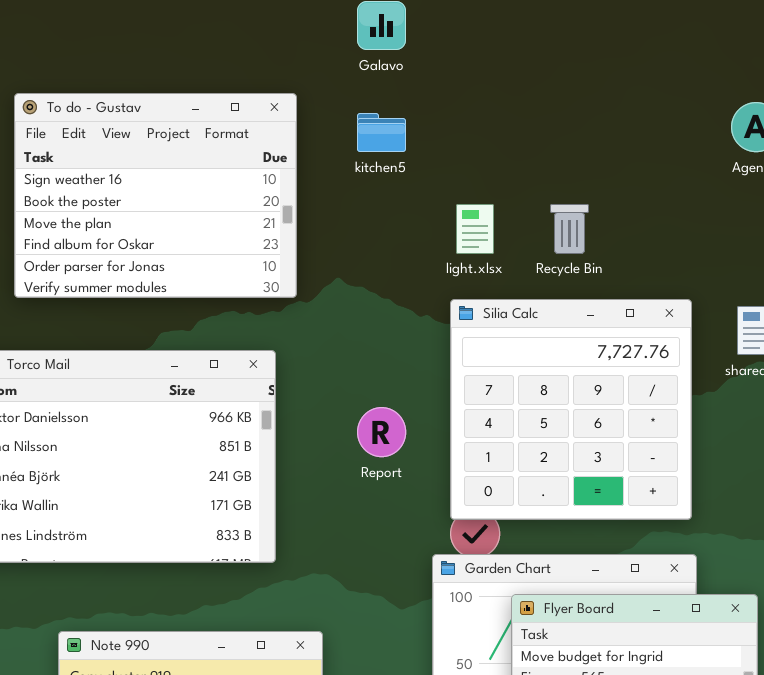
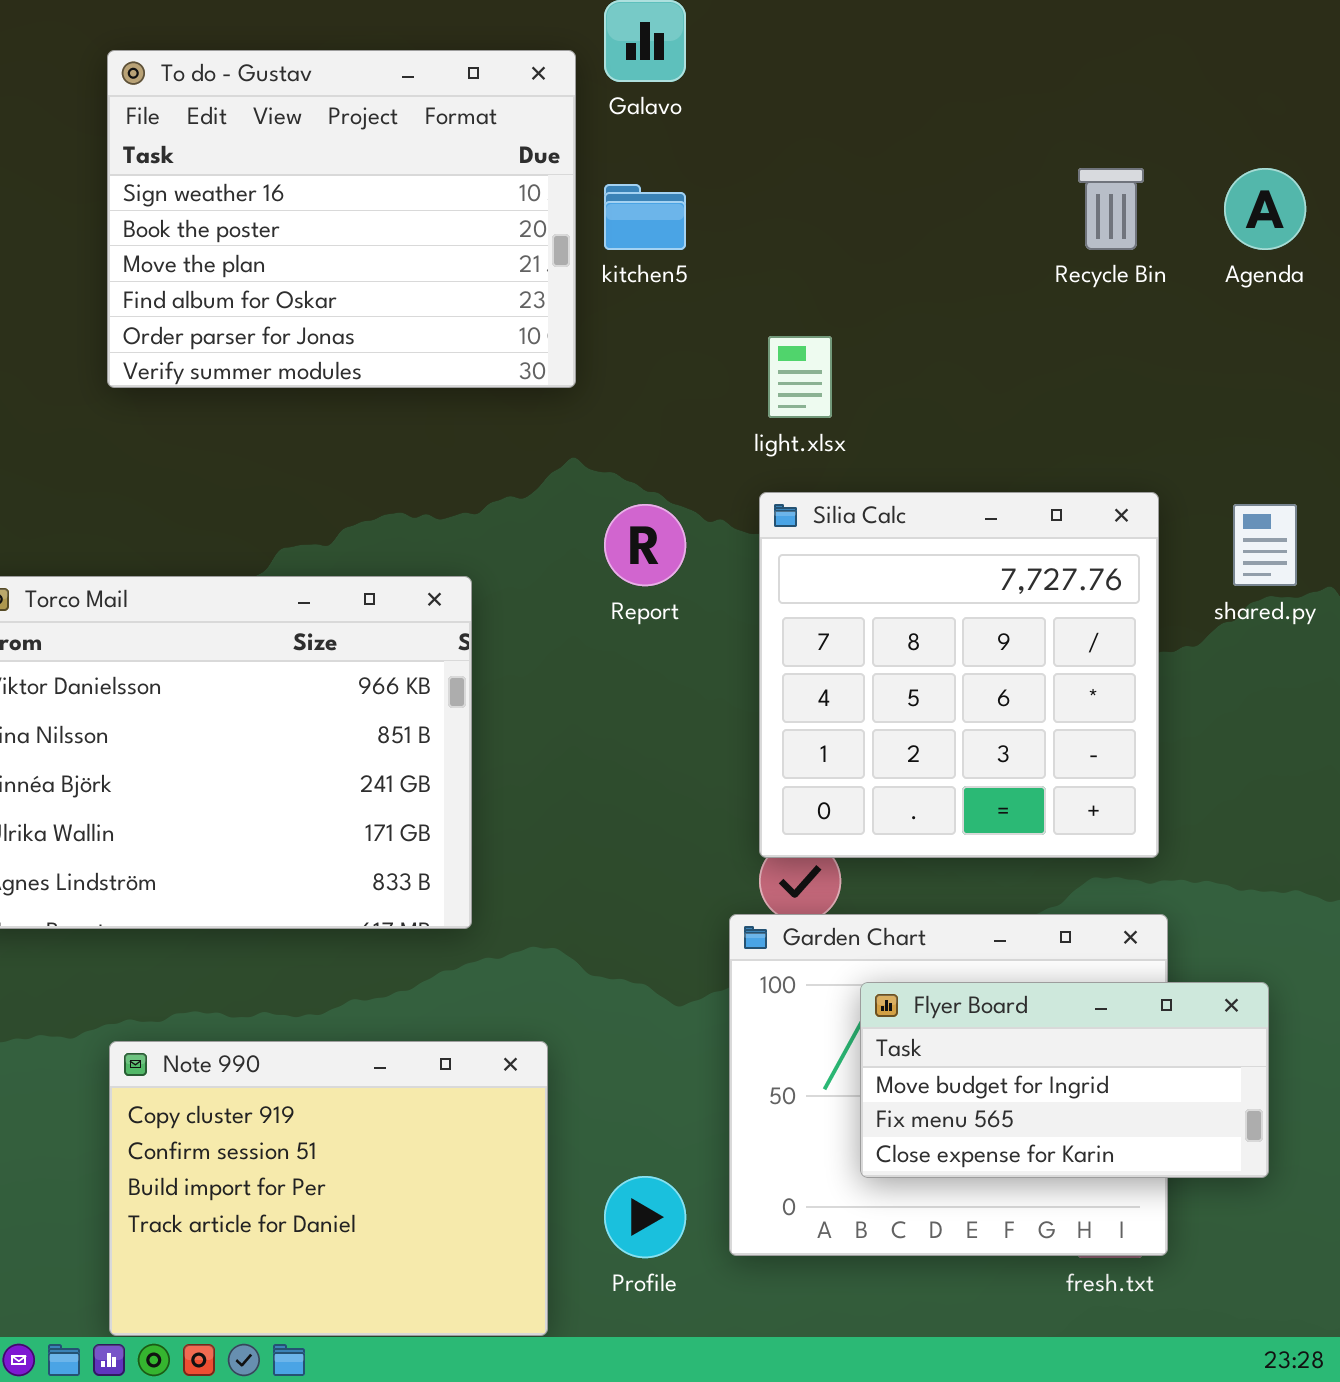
To do - Gustav: [14,93,297,298] -> [107,50,576,388], moved
Recycle Bin: [550,204,589,254] -> [1078,168,1144,250], moved
Report: [357,407,406,457] -> [604,504,686,586], moved

